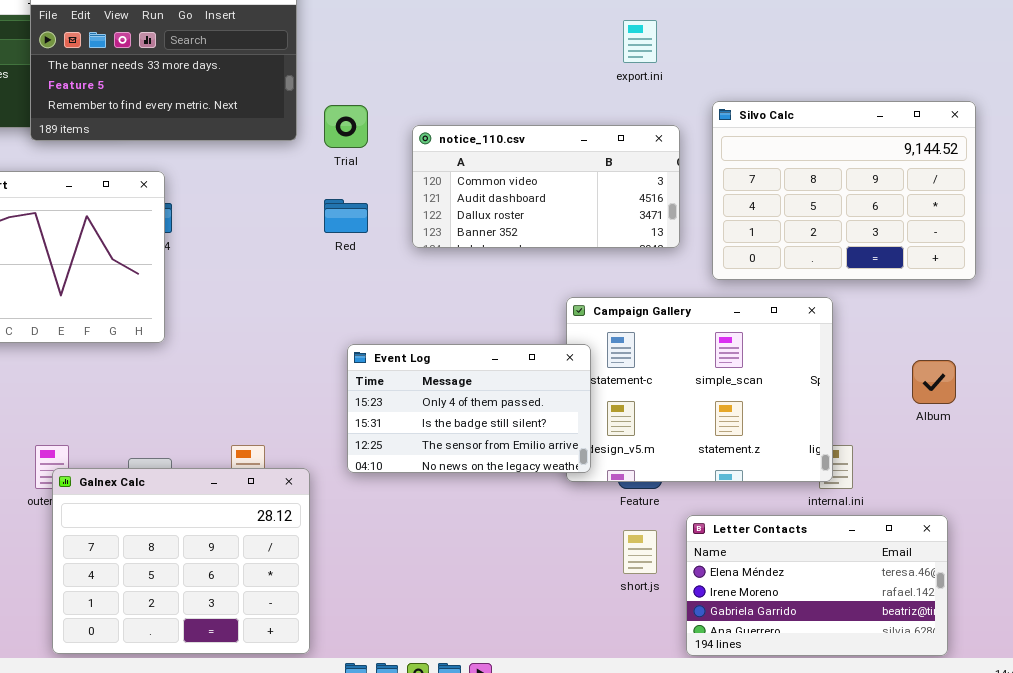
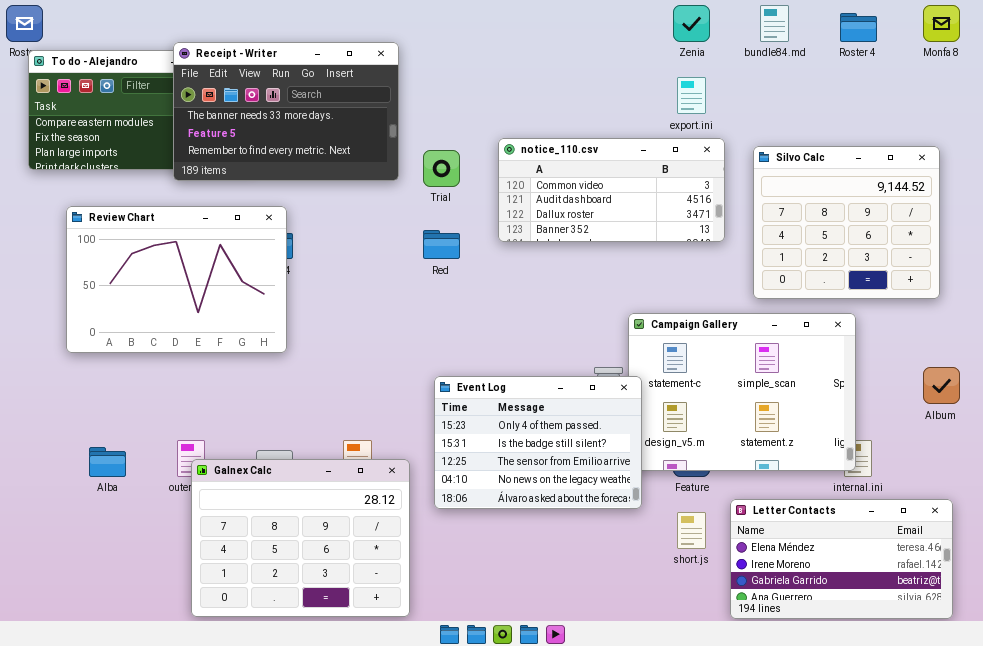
Silvo Calc: [712,101,976,280] -> [753,146,940,299], resized
notice_110.csv: [412,125,680,248] -> [498,138,725,242], moved
Event Log: [347,344,591,473] -> [434,376,642,509], moved, resized

